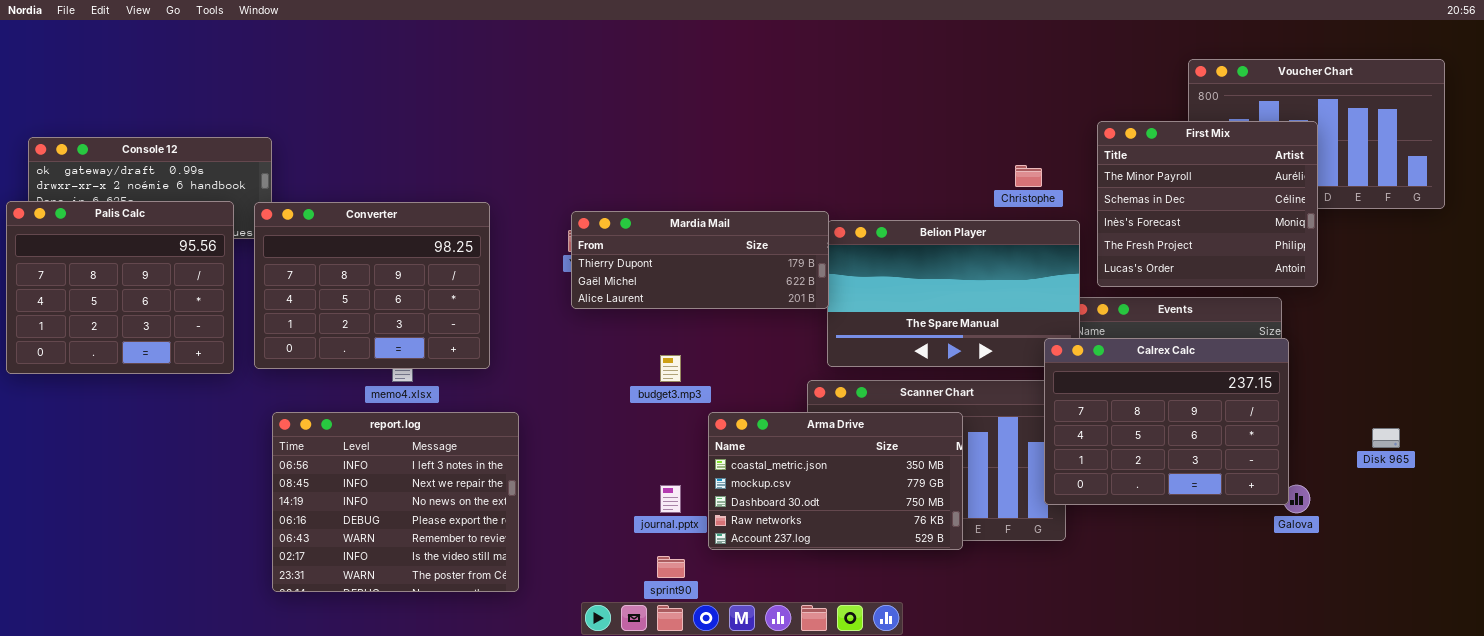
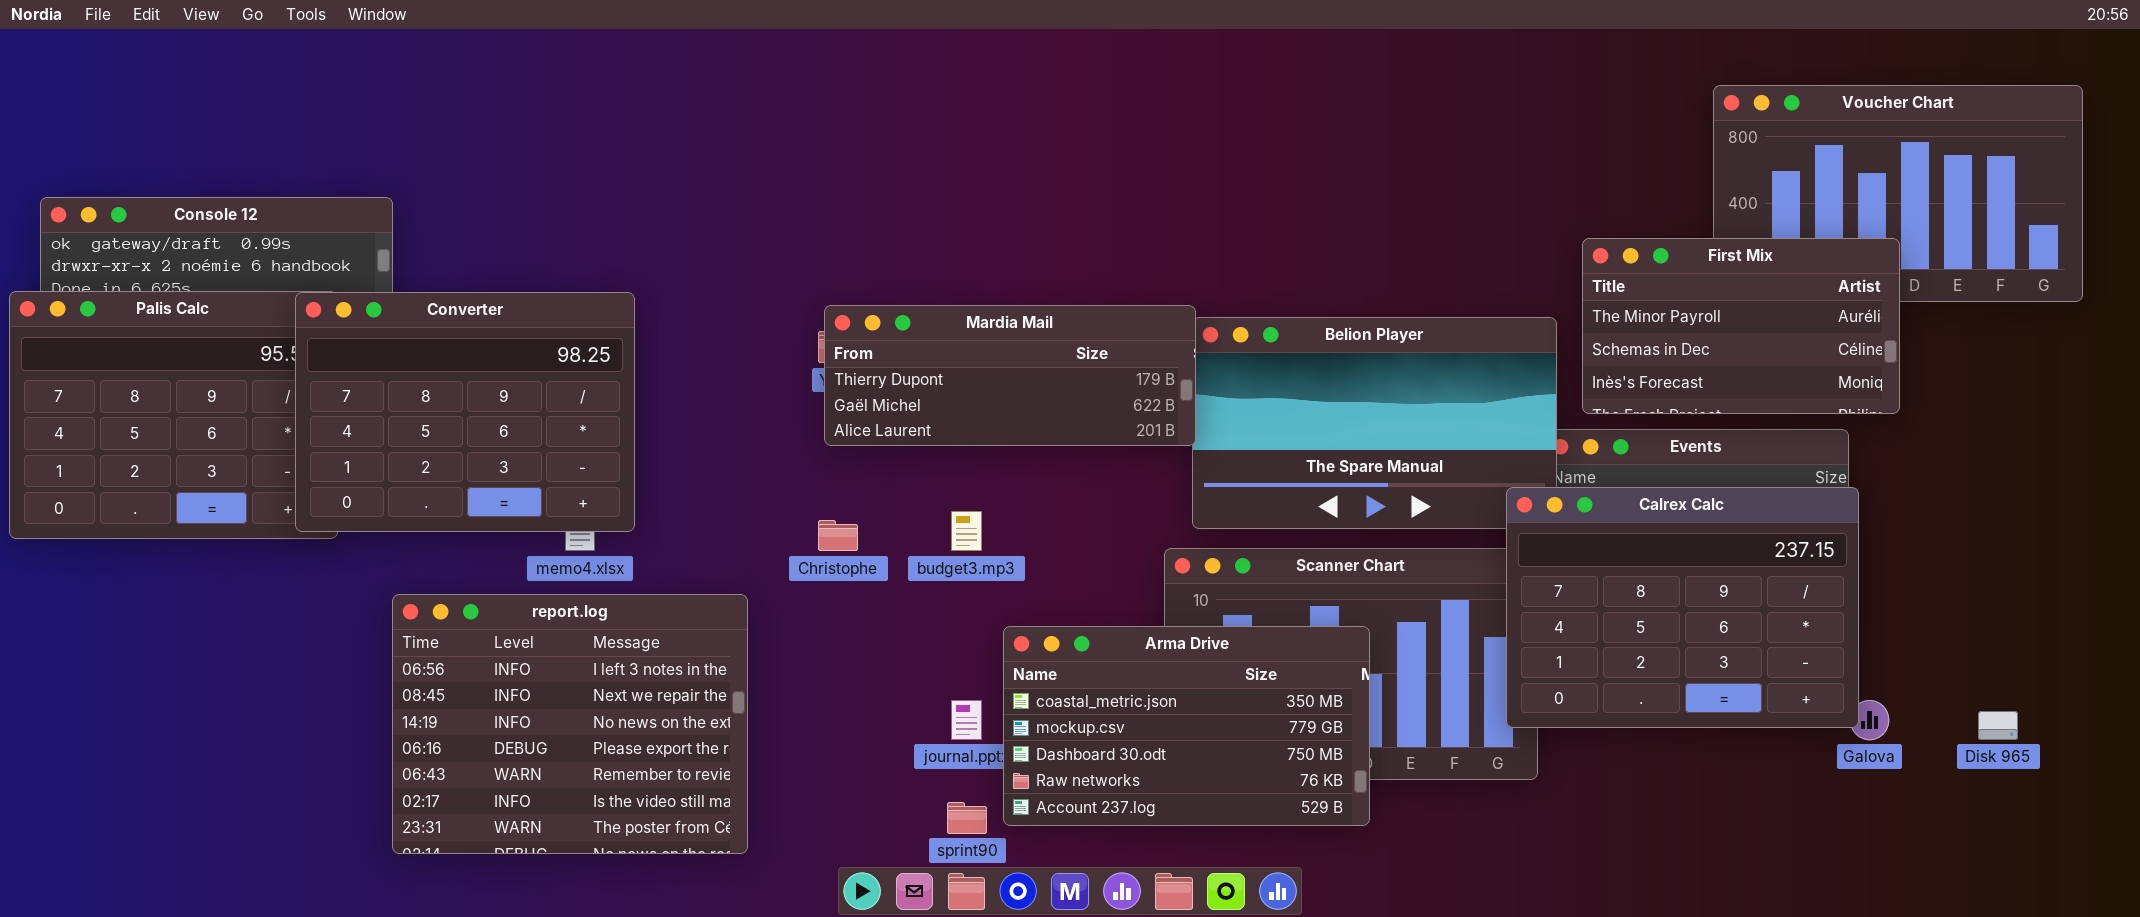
First Mix: [1097,121,1318,287] -> [1582,238,1900,414], resized
Christophe: [1015,165,1042,187] -> [818,520,858,551], moved
Converter: [254,202,490,369] -> [295,292,635,532], moved
Arma Drive: [708,412,963,550] -> [1003,626,1370,826], moved
Disk 965: [1372,428,1400,448] -> [1978,711,2018,740], moved

